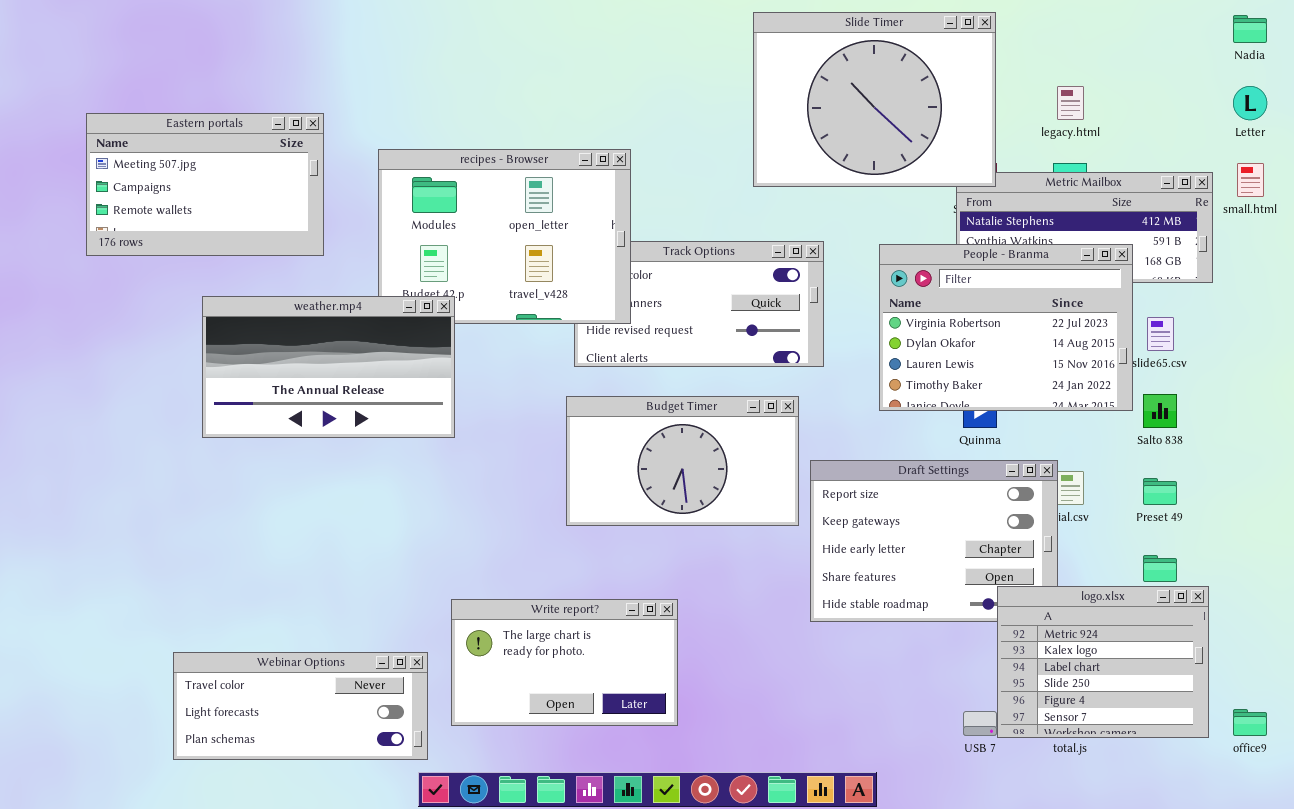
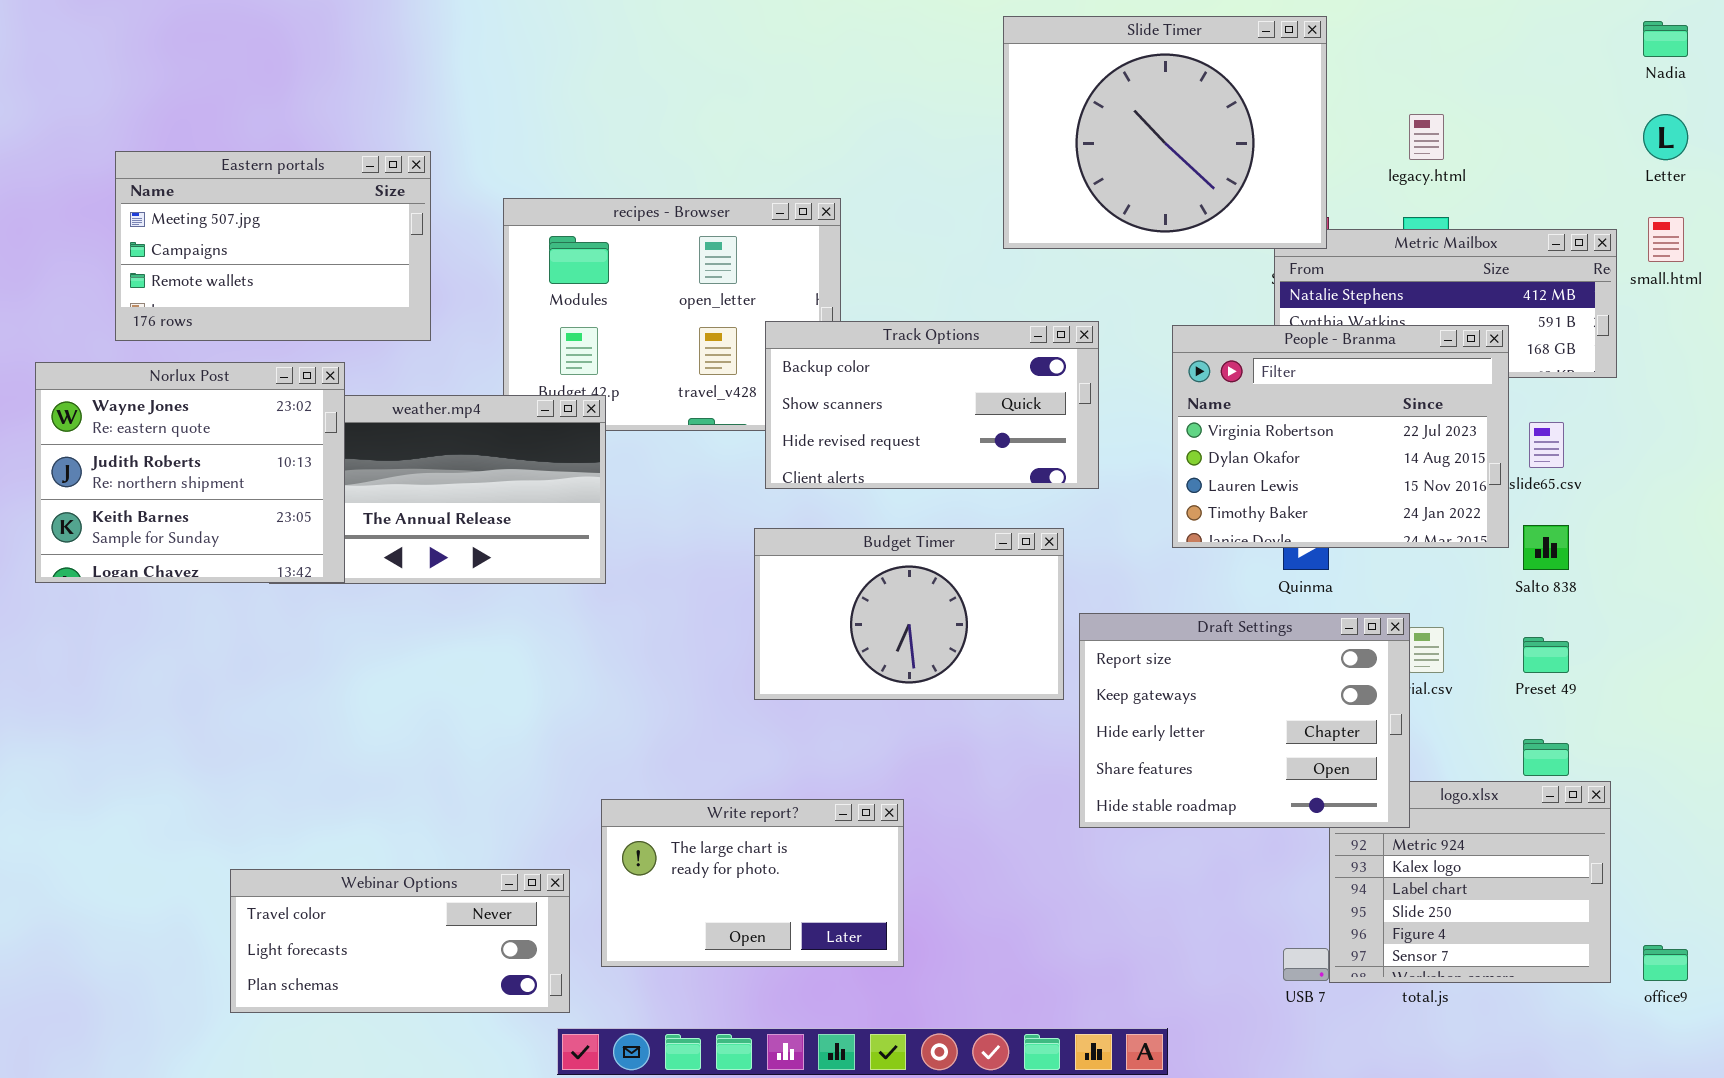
Track Options: [574,241,824,367] -> [765,321,1099,489], raised
Norlux Post: none -> [35,362,345,583], opened
Draft Settings: [810,460,1058,622] -> [1079,613,1410,828], raised

